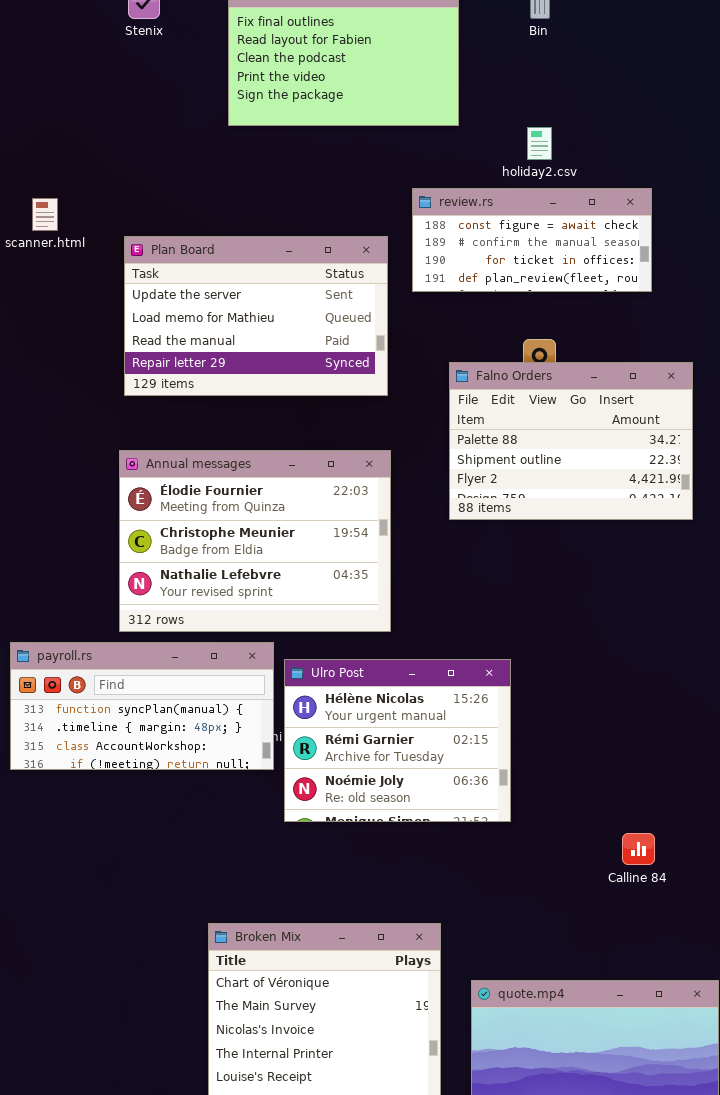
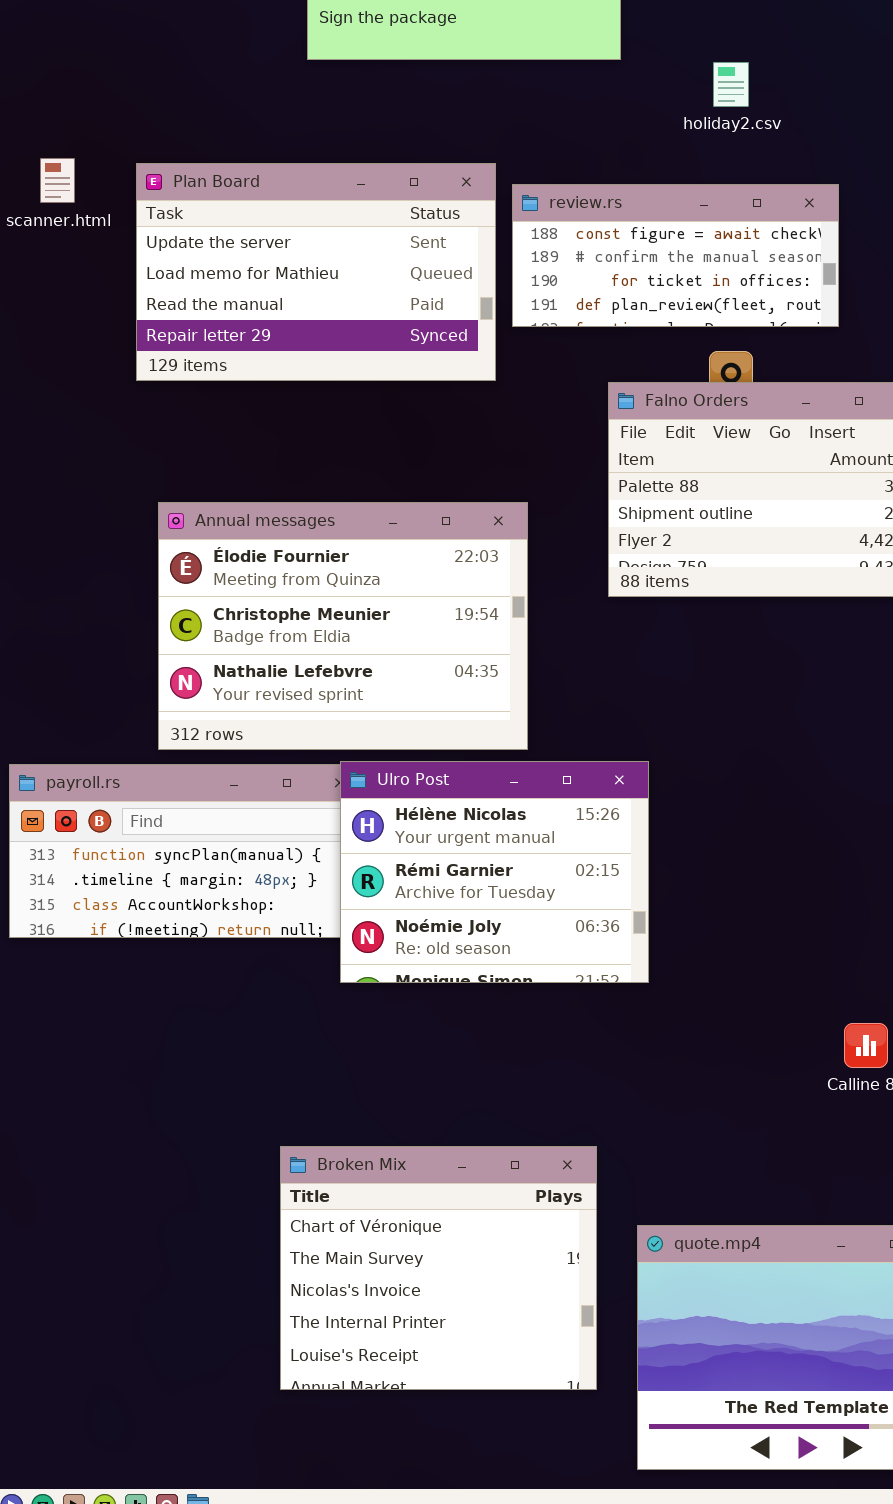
review.rs: [412,188,652,292] -> [512,184,839,327], moved
Plan Board: [124,236,388,396] -> [136,163,496,381], moved
Ulro Post: [284,659,511,822] -> [340,761,649,983], moved

